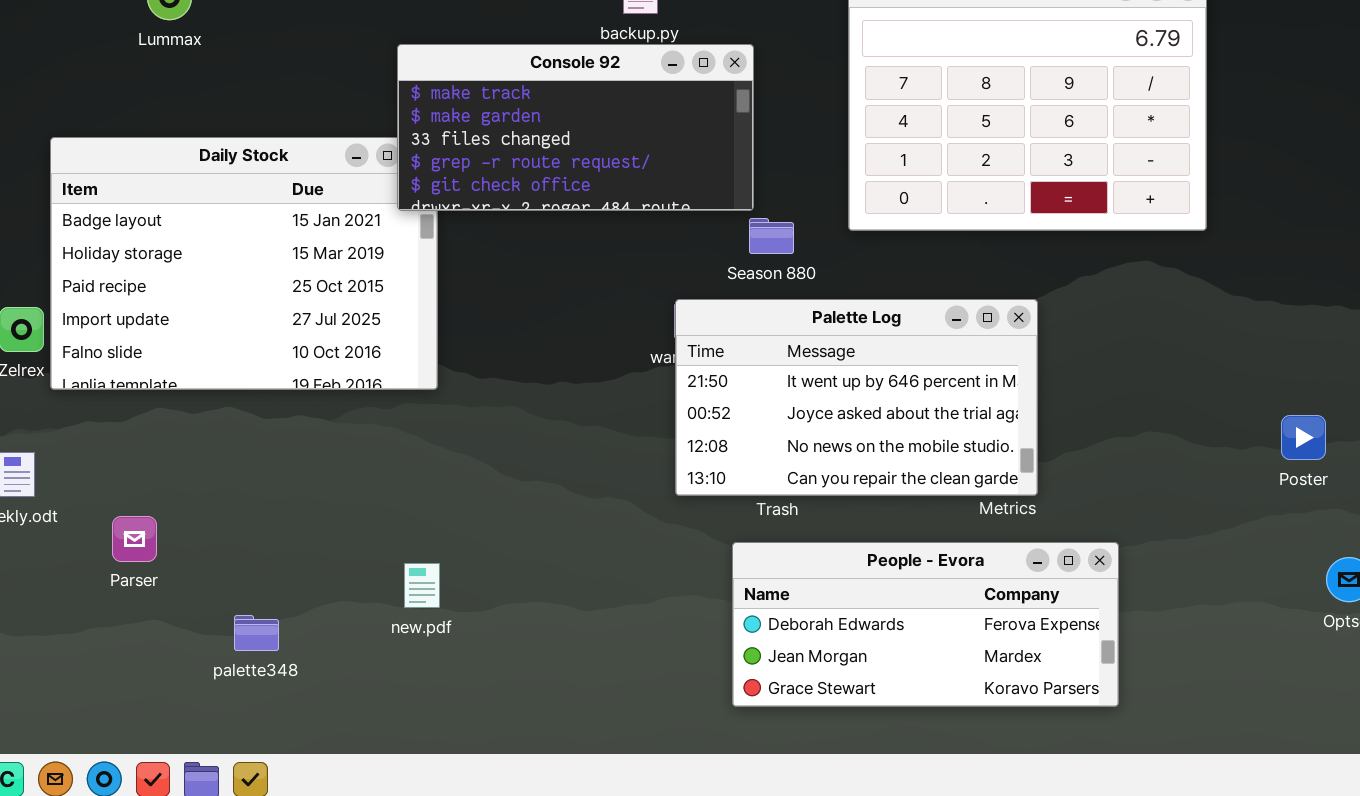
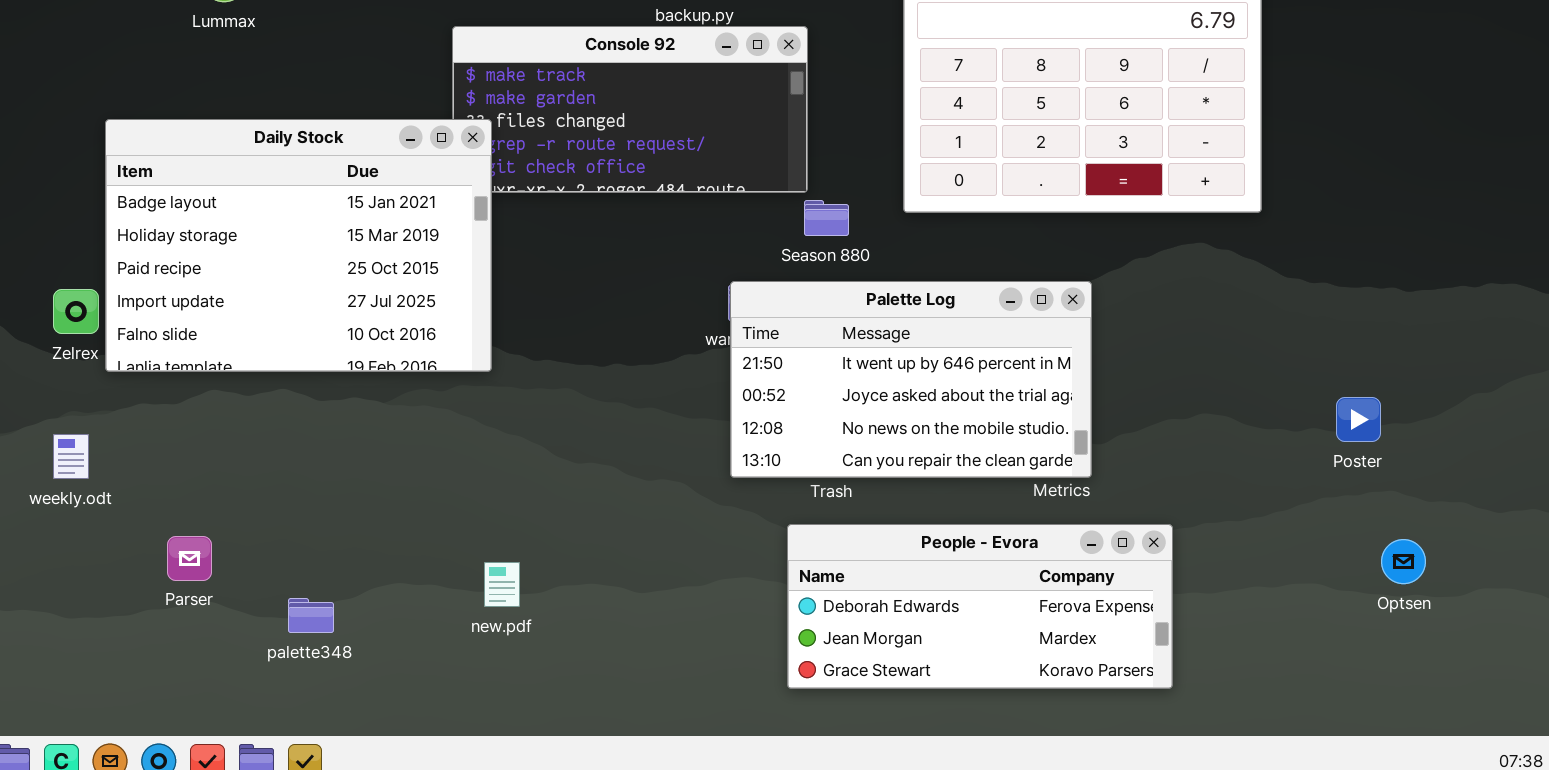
Daily Stock: [50,137,438,390] -> [105,119,492,372], raised
Parser: [112,516,157,562] -> [167,536,212,581], moved
new.pdf: [404,563,440,608] -> [484,562,520,607], moved

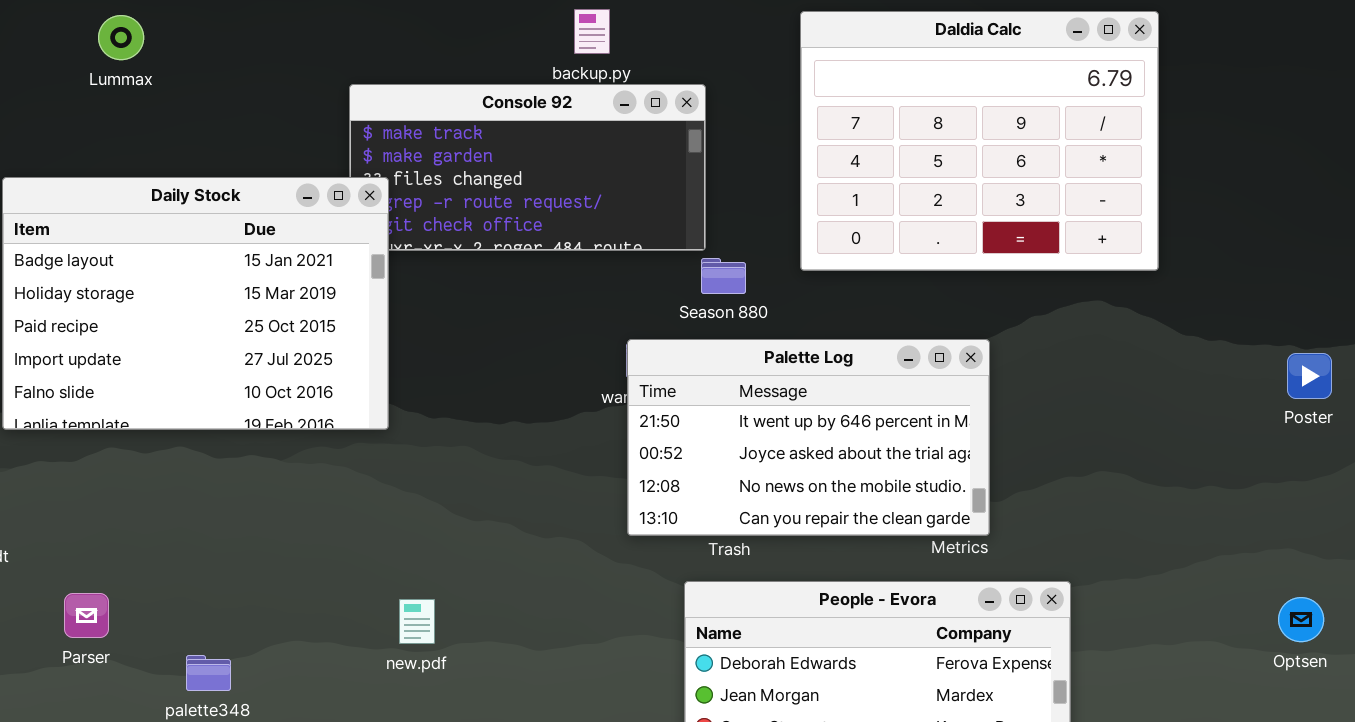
Poster: [1336,397,1381,442] -> [1287,353,1332,399], moved
new.pdf: [484,562,520,607] -> [399,599,435,644], moved

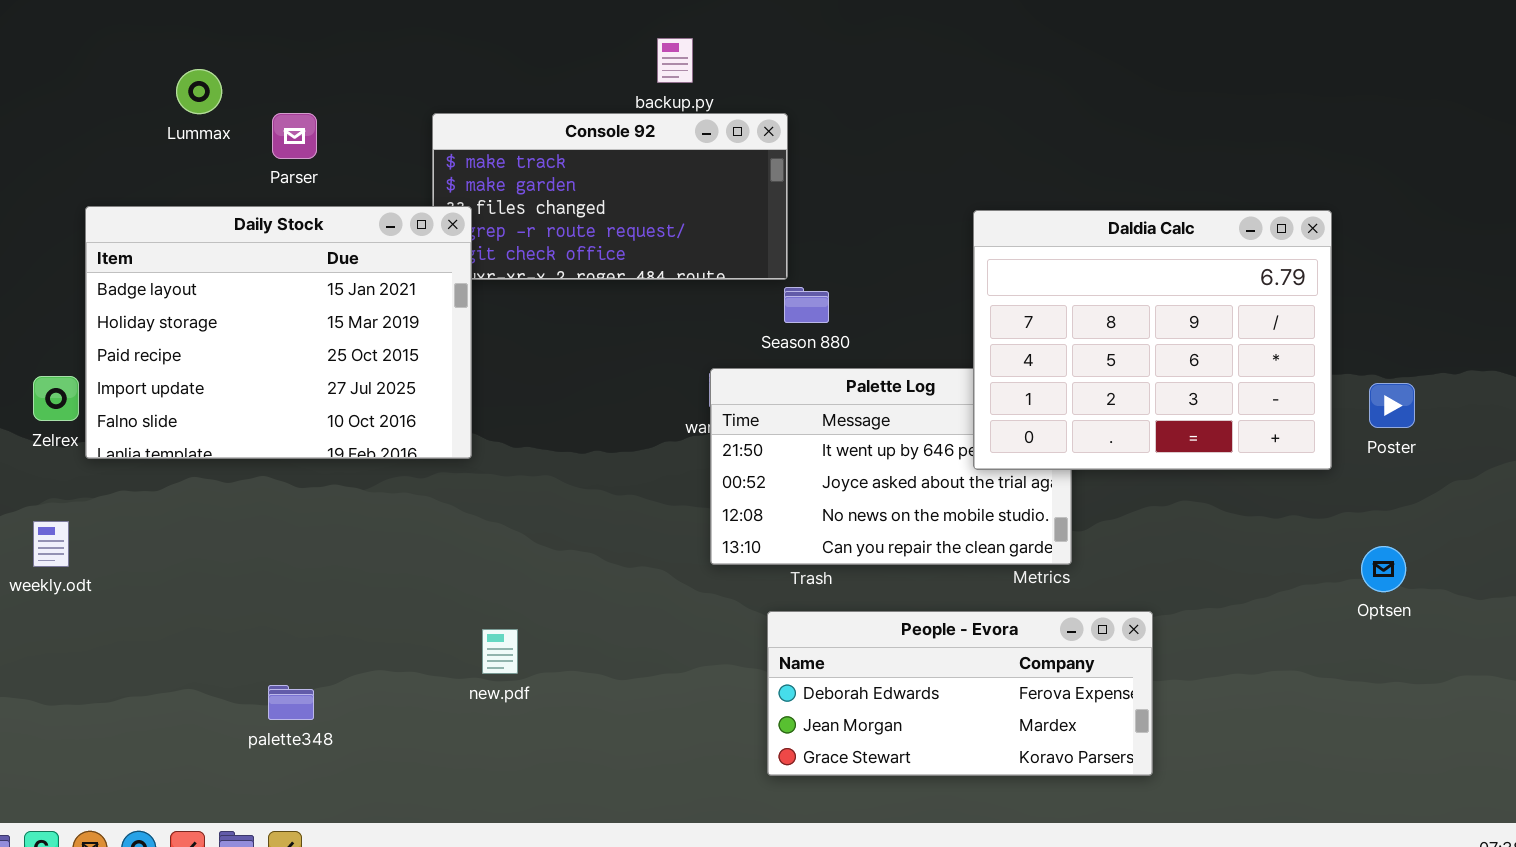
Daldia Calc: [800,11,1159,271] -> [973,210,1332,470], moved
Lummax: [98,15,144,60] -> [176,69,222,114], moved
Parser: [64,593,109,638] -> [272,113,317,159], moved
Optsen: [1278,597,1324,642] -> [1361,546,1406,592], moved

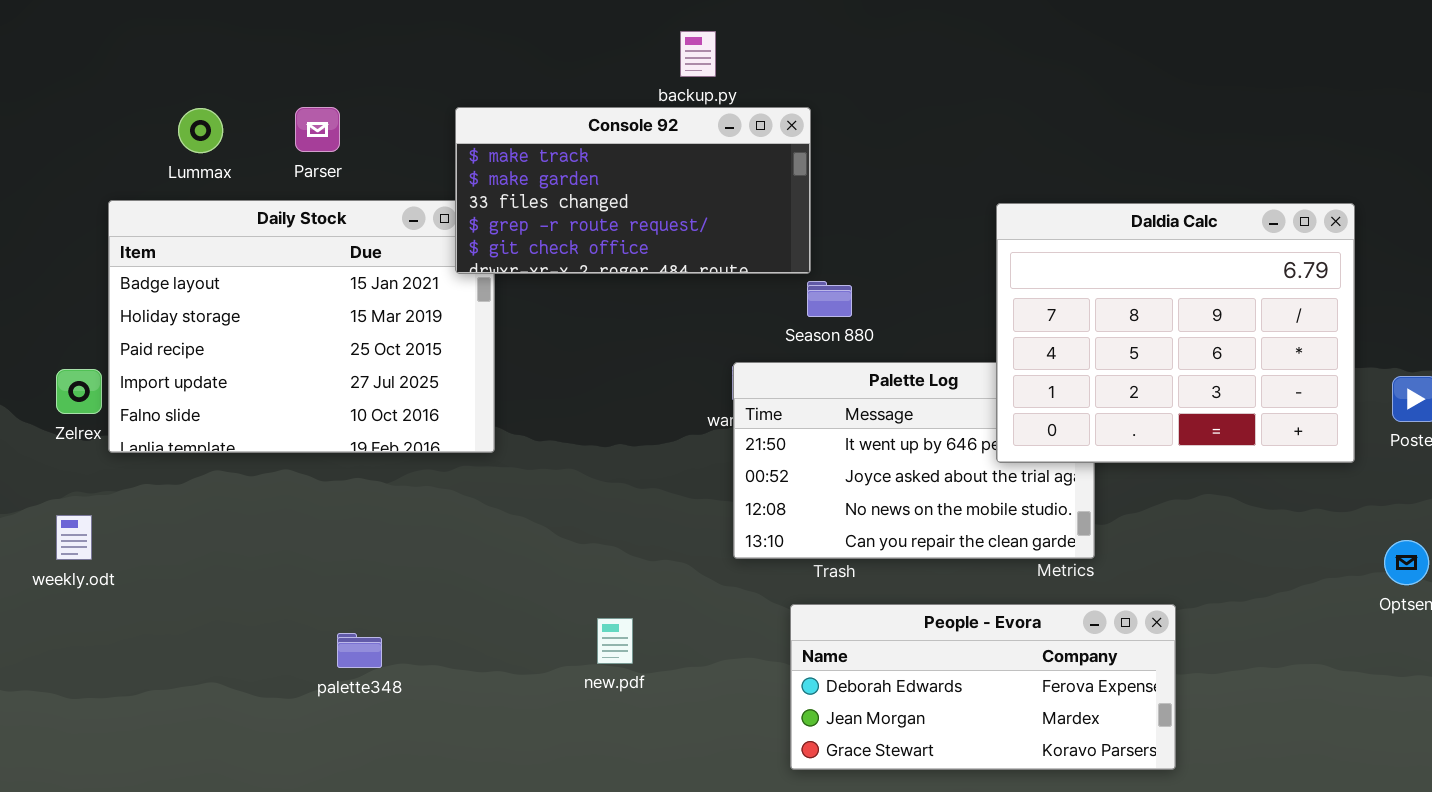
Lummax: [176,69,222,114] -> [178,108,223,153], moved
Console 92: [432,113,788,280] -> [455,107,811,274], raised
new.pdf: [482,629,518,674] -> [597,618,633,664], moved
palette348: [268,685,314,720] -> [337,633,382,668], moved

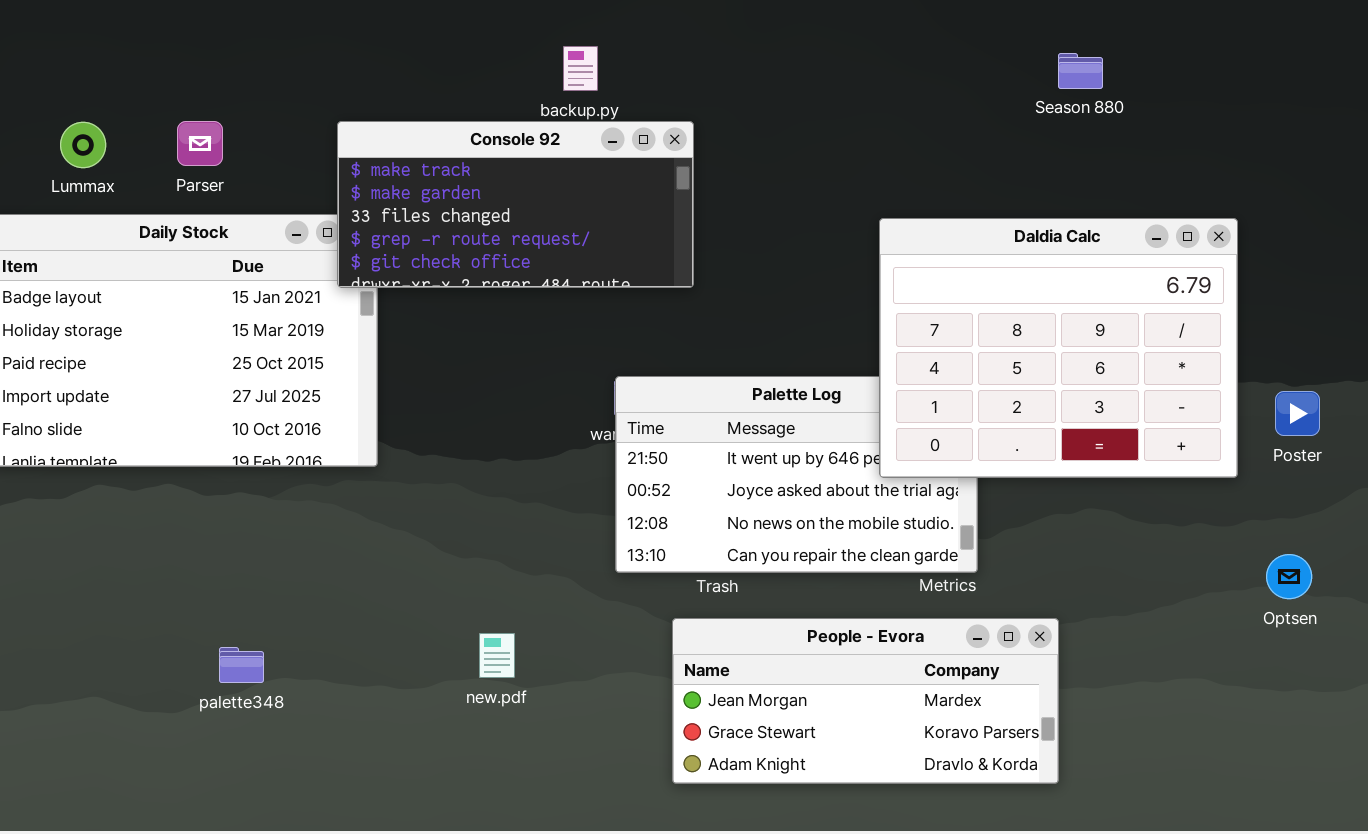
Season 880: [807,281,852,317] -> [1058,53,1103,89], moved
People - Evora: [790,604,1176,770] -> [672,618,1059,784], scrolled down 1 row

